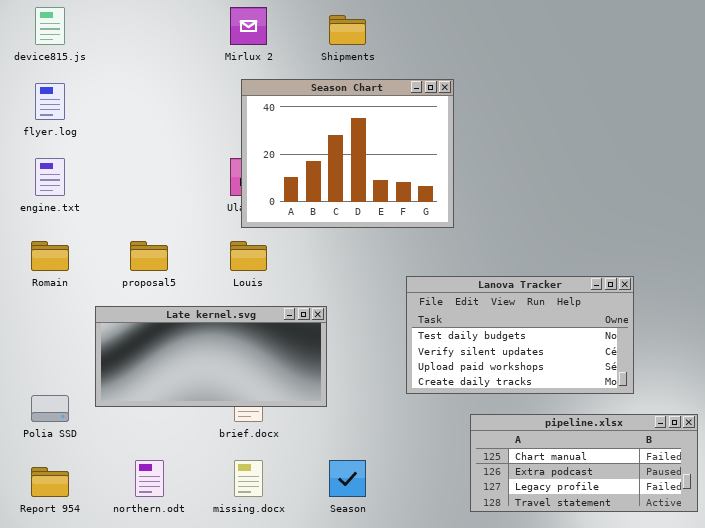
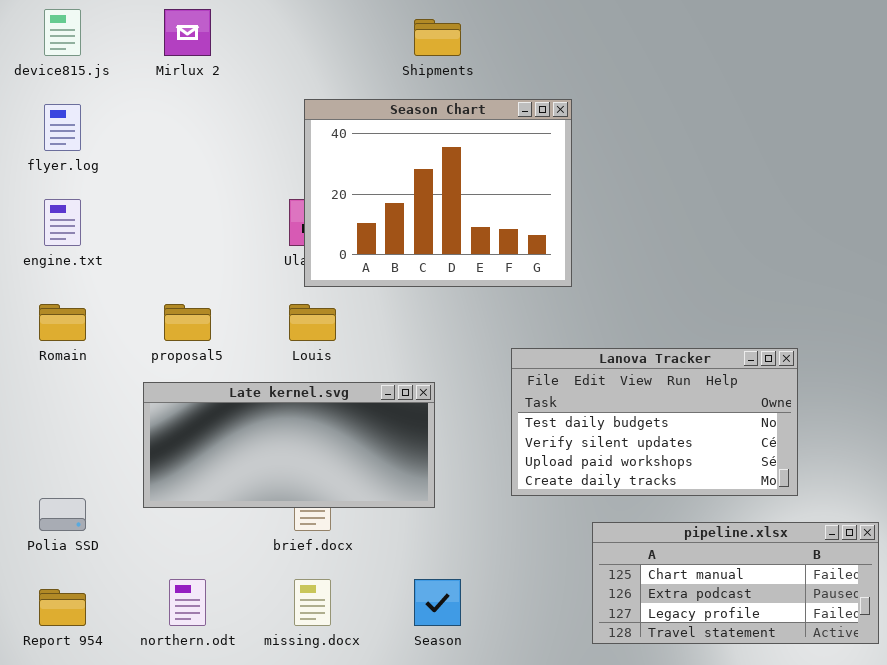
Mirlux 2: [230,7,267,45] -> [164,9,211,56], moved
Late kernel.svg: [95,306,327,407] -> [143,382,435,508], moved

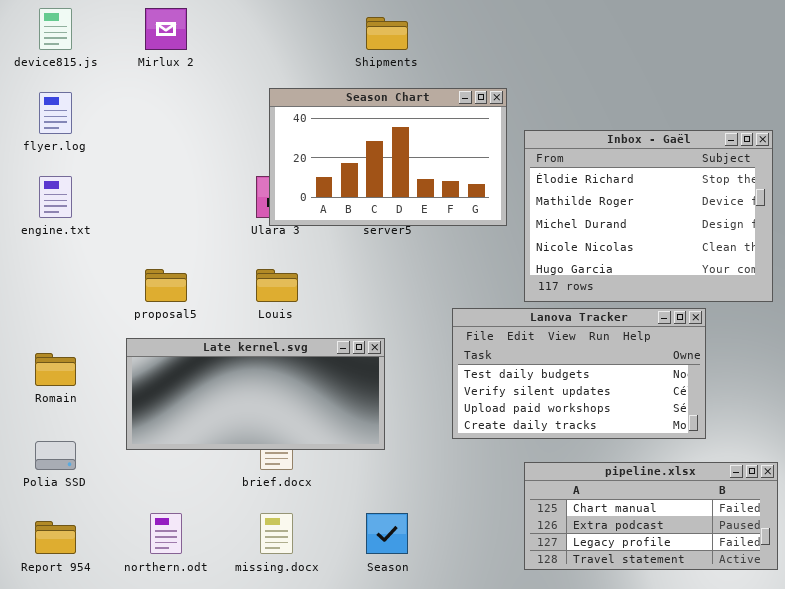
Season Chart: [304,99,572,287] -> [269,88,507,226], resized
Inbox - Gaël: none -> [524,130,773,302], opened
Romain: [39,304,86,341] -> [35,353,76,386], moved

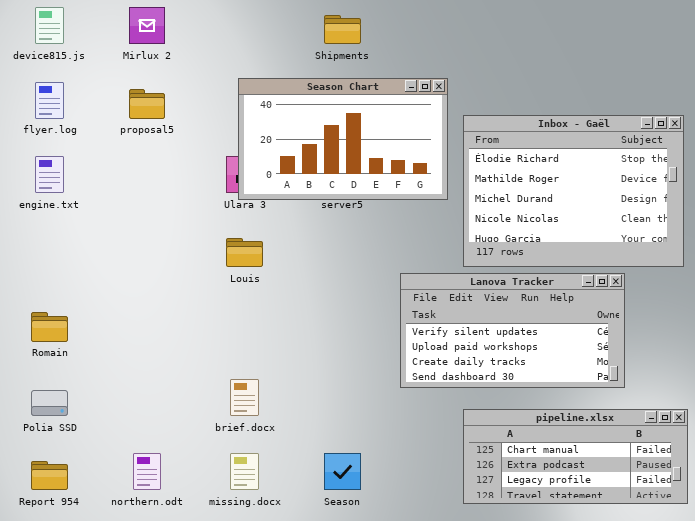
proposal5: [145,269,187,302] -> [129,89,165,119], moved
Lanova Tracker: [452,308,706,439] -> [400,273,625,388], scrolled down 1 row
Late kernel.svg: [126,338,385,450] -> none, closed

